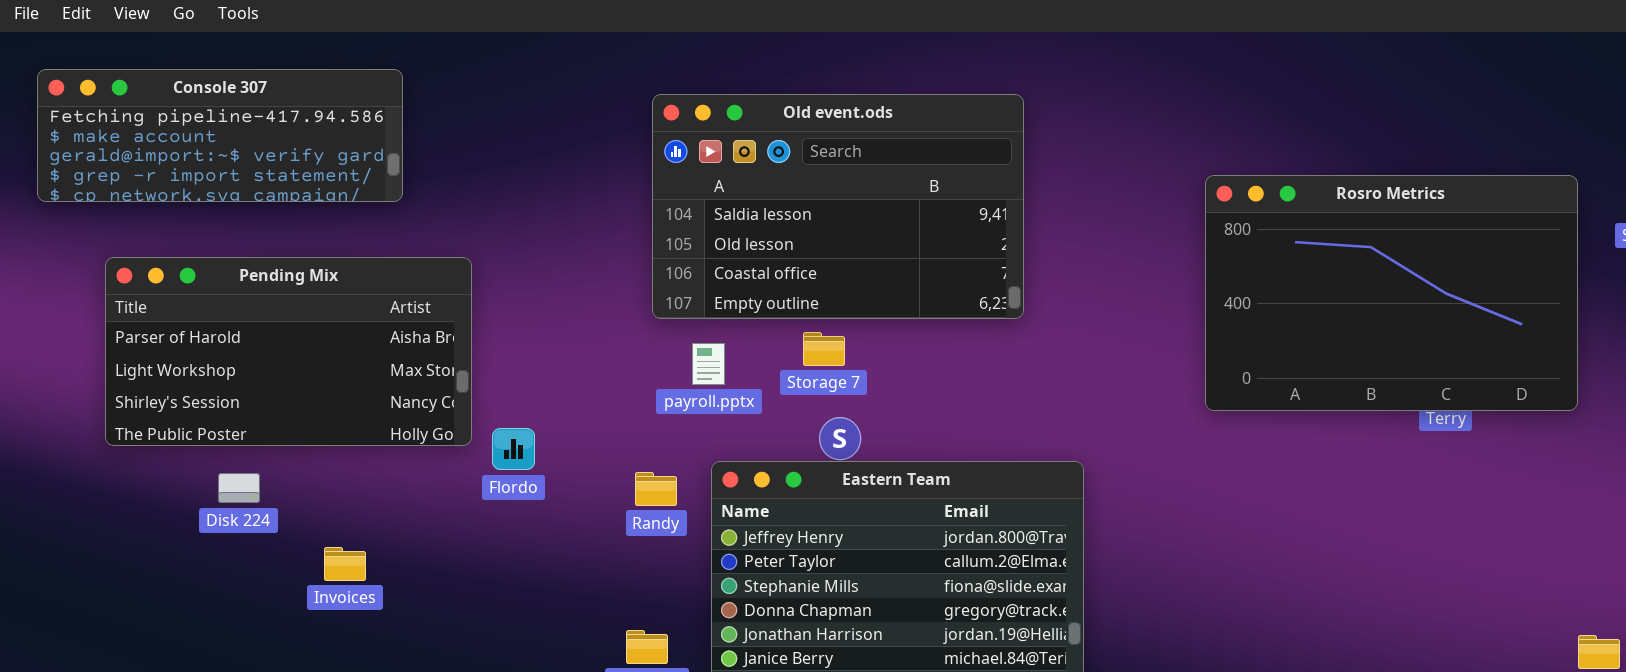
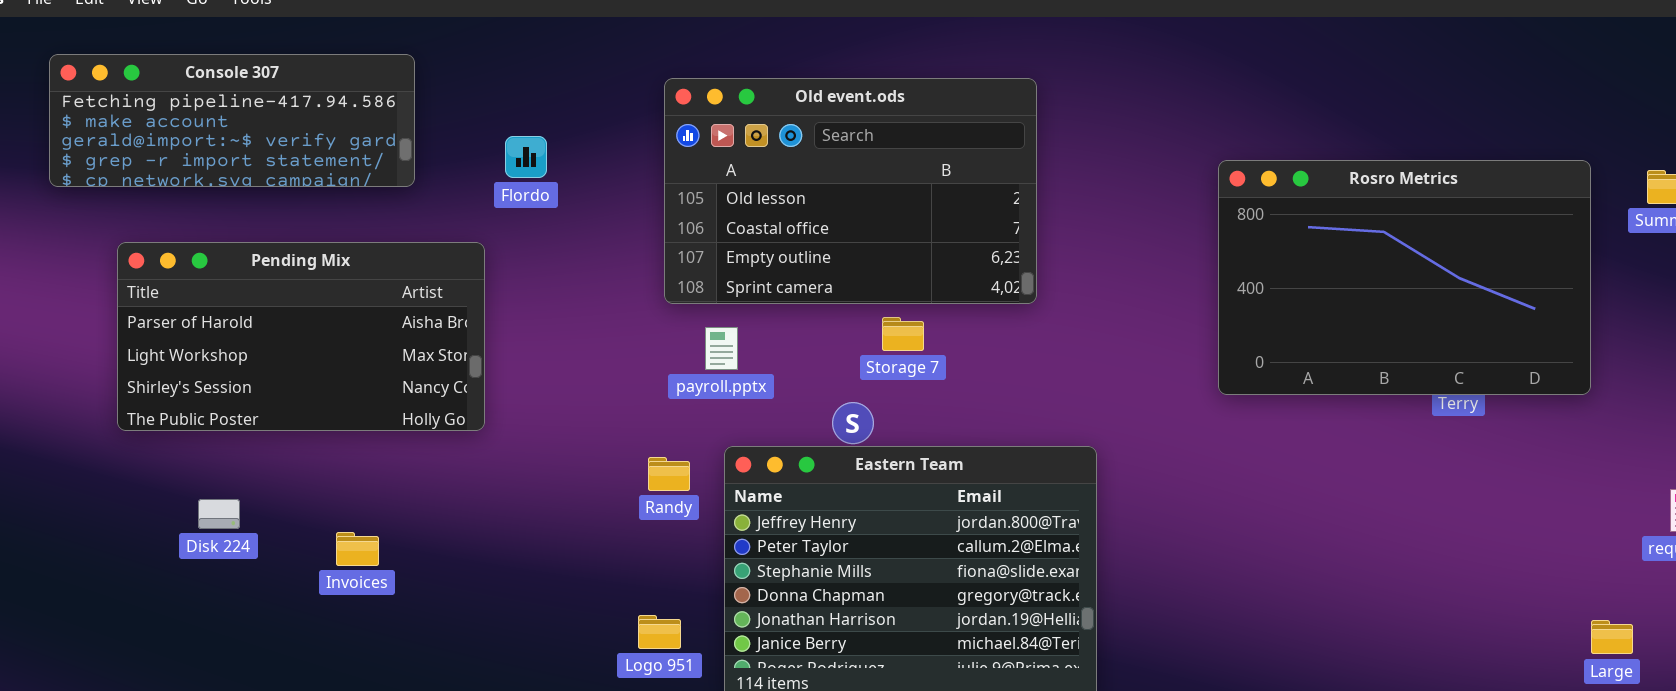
Old event.ods: [652,94,1024,319] -> [664,78,1037,304], scrolled down 1 row
Storage 7: [803,332,845,366] -> [882,317,924,351], moved
Flordo: [492,428,535,470] -> [505,136,547,178], moved
Disk 224: [218,473,260,503] -> [198,499,240,529], moved

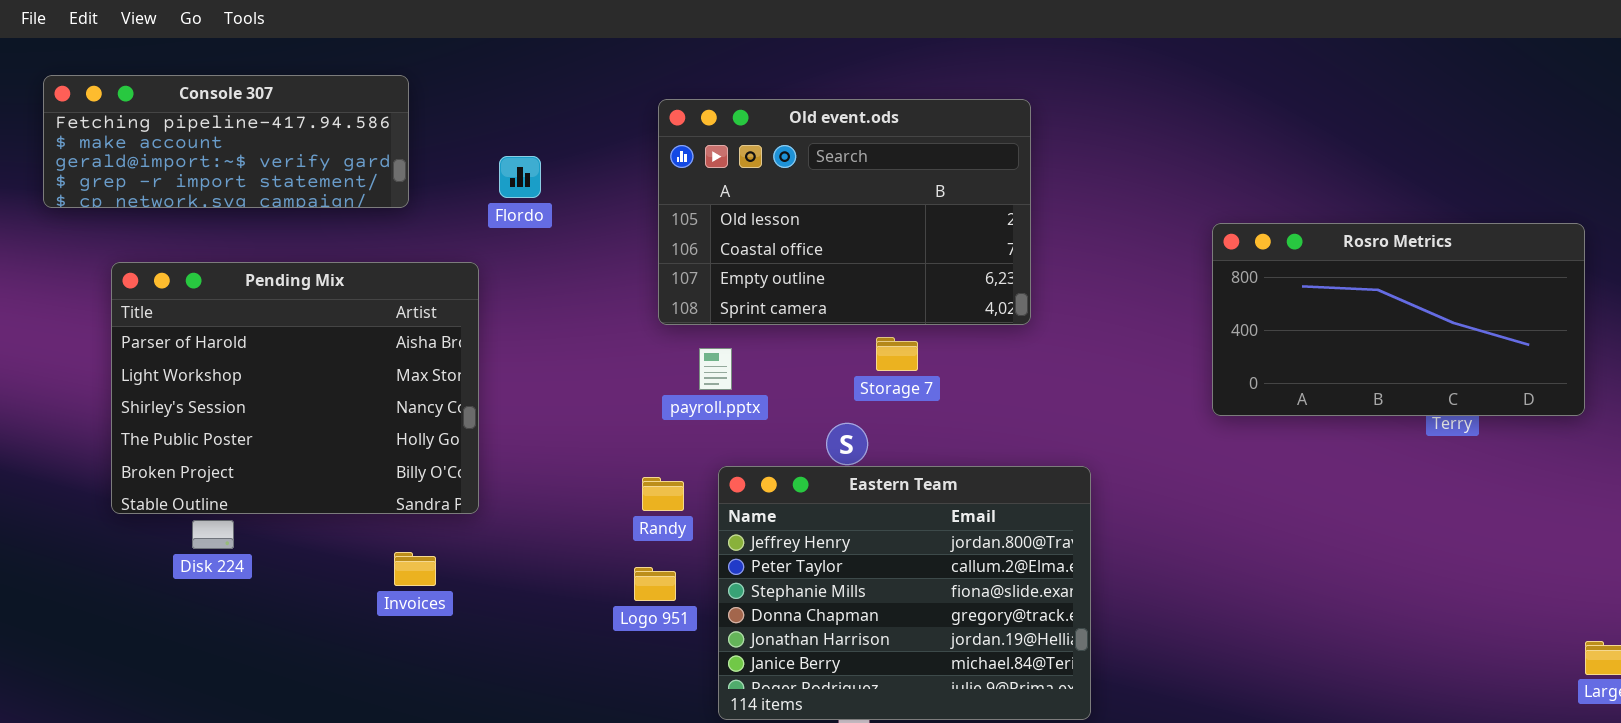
Rosro Metrics: [1218,160,1591,395] -> [1212,223,1585,416], resized
Pending Mix: [117,242,485,431] -> [111,262,479,514], resized
Invoices: [336,532,379,566] -> [394,552,436,586], moved
Logo 951: [638,615,681,649] -> [634,567,676,601], moved

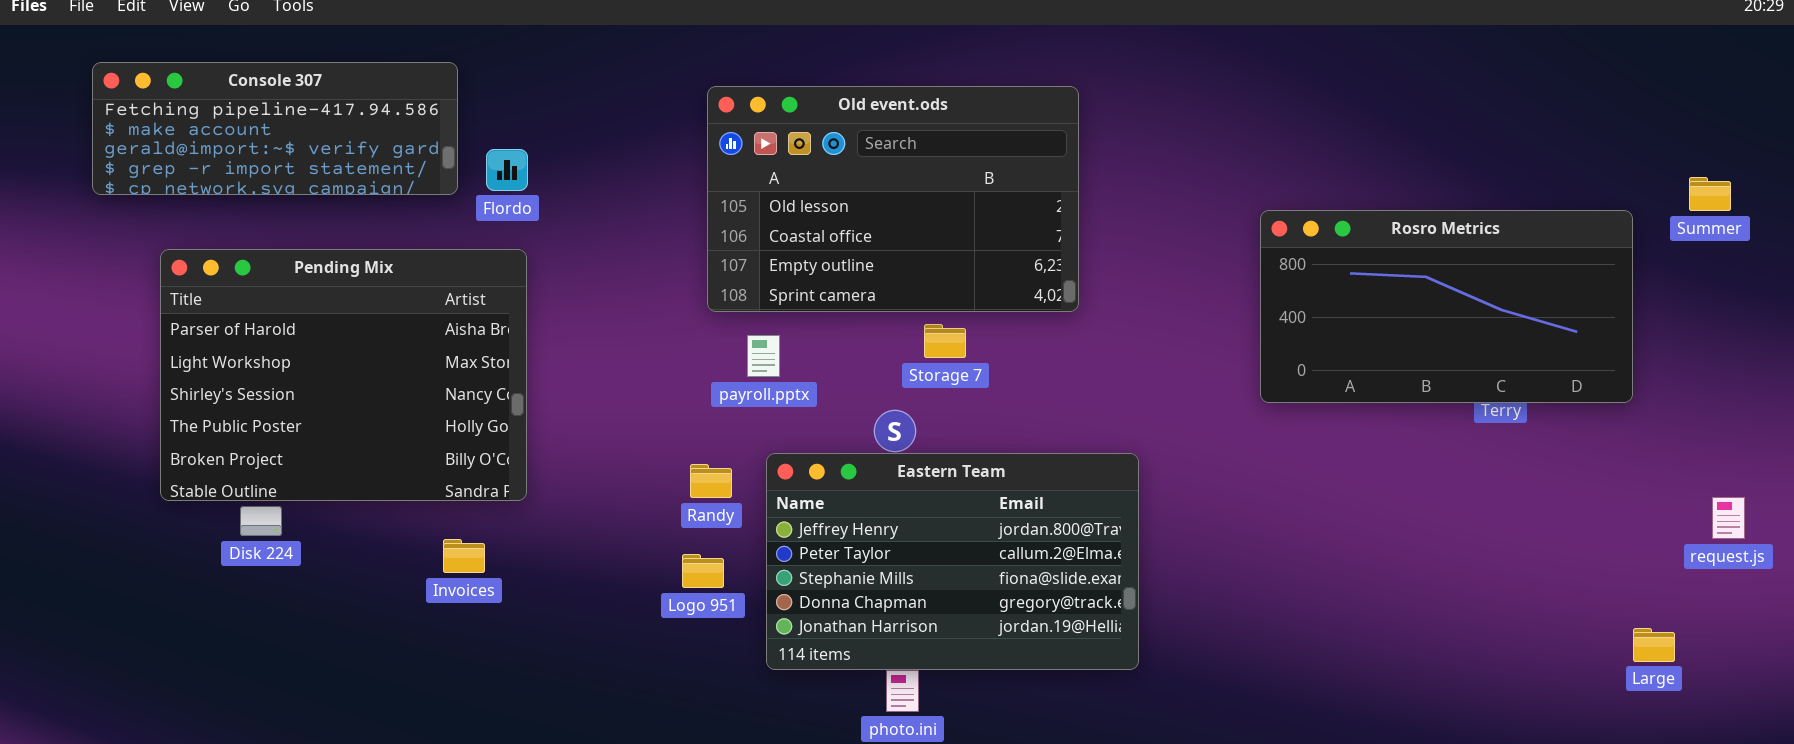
Flordo: [499,156,541,198] -> [486,149,528,191], moved
Eastern Team: [718,466,1091,720] -> [766,453,1139,670], resized

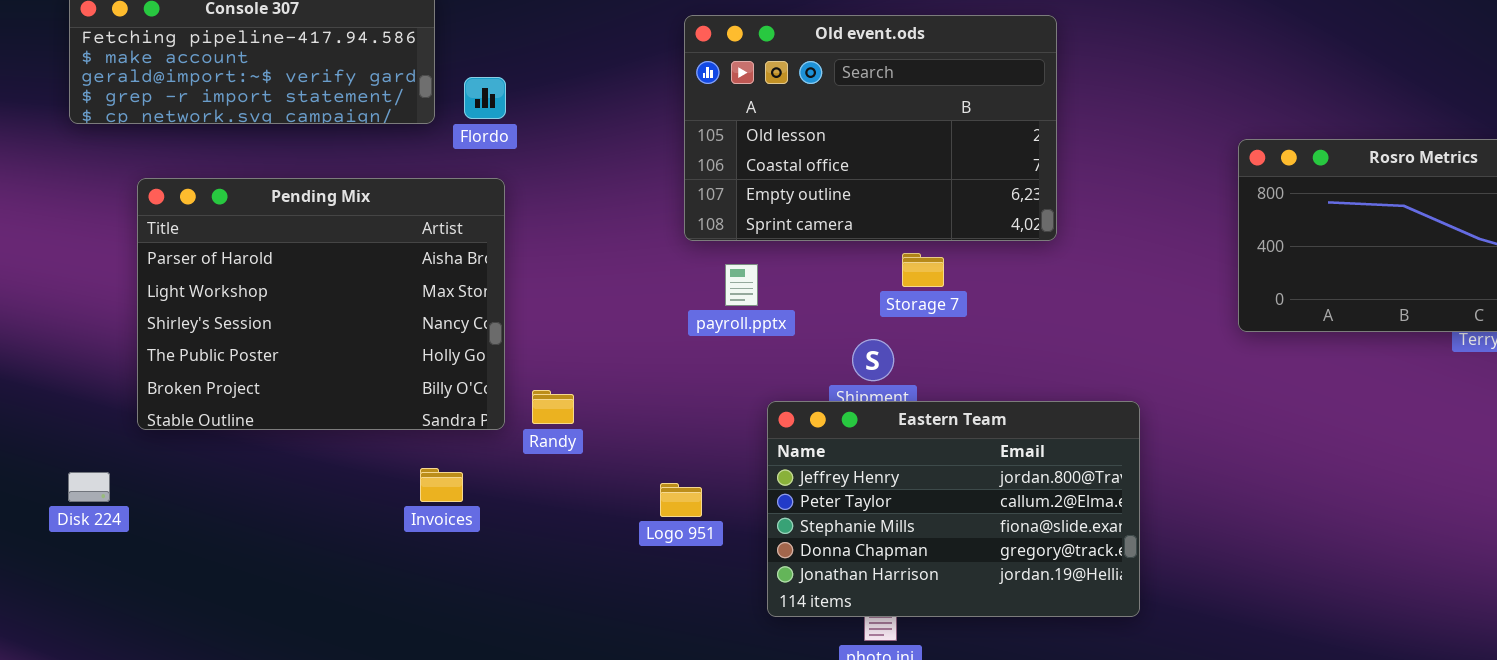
Eastern Team: [766,453,1139,670] -> [767,401,1140,617], moved
Randy: [690,464,732,498] -> [532,390,574,424], moved
Disk 224: [240,506,282,536] -> [68,472,110,502], moved

